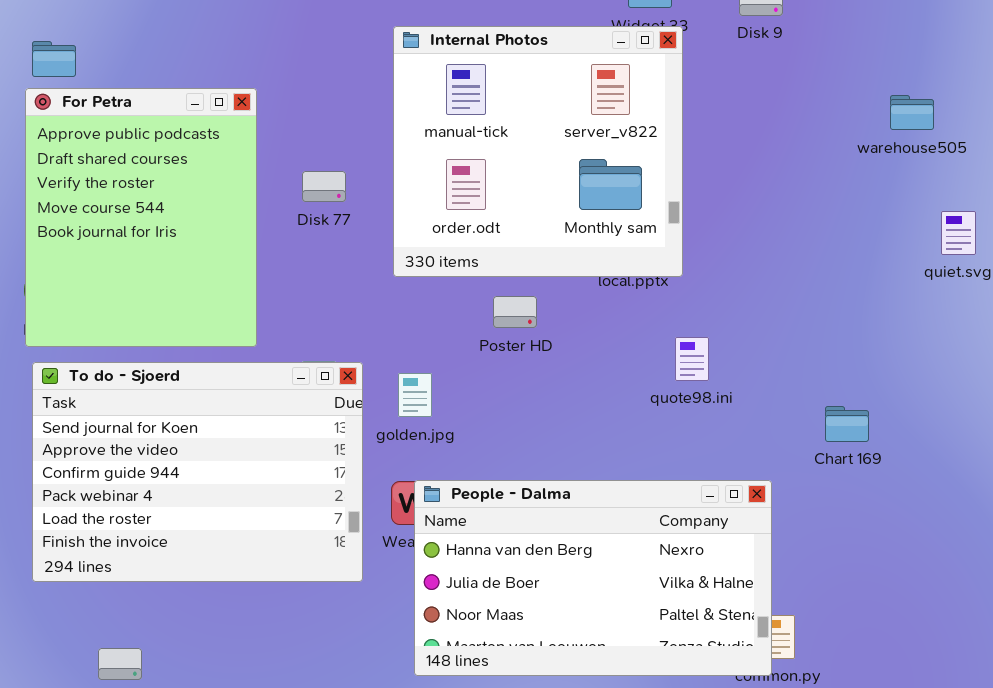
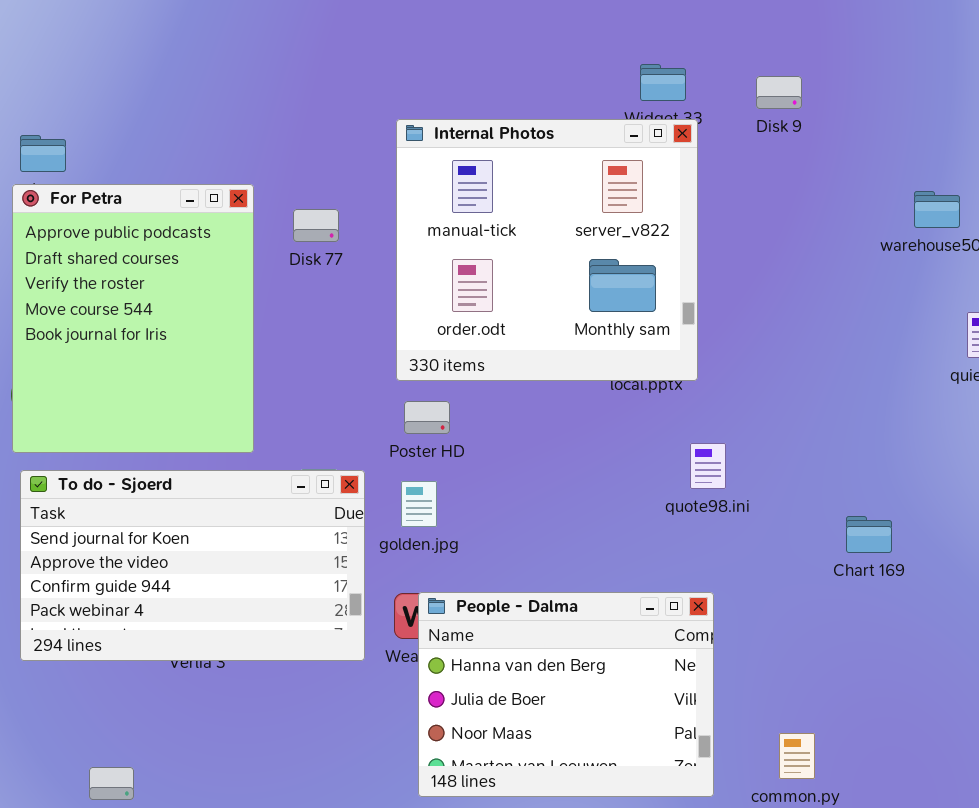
Disk 77: [302,171,346,202] -> [293,209,339,242], moved
Poster HD: [493,296,537,328] -> [404,401,450,434], moved
To do - Sjoerd: [32,362,363,582] -> [20,470,365,661], resized
People - Dalma: [414,480,772,676] -> [418,592,714,797], resized

